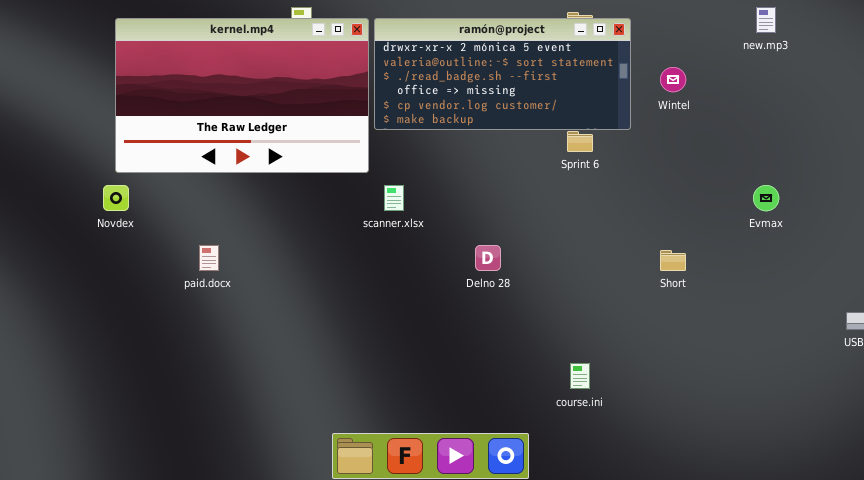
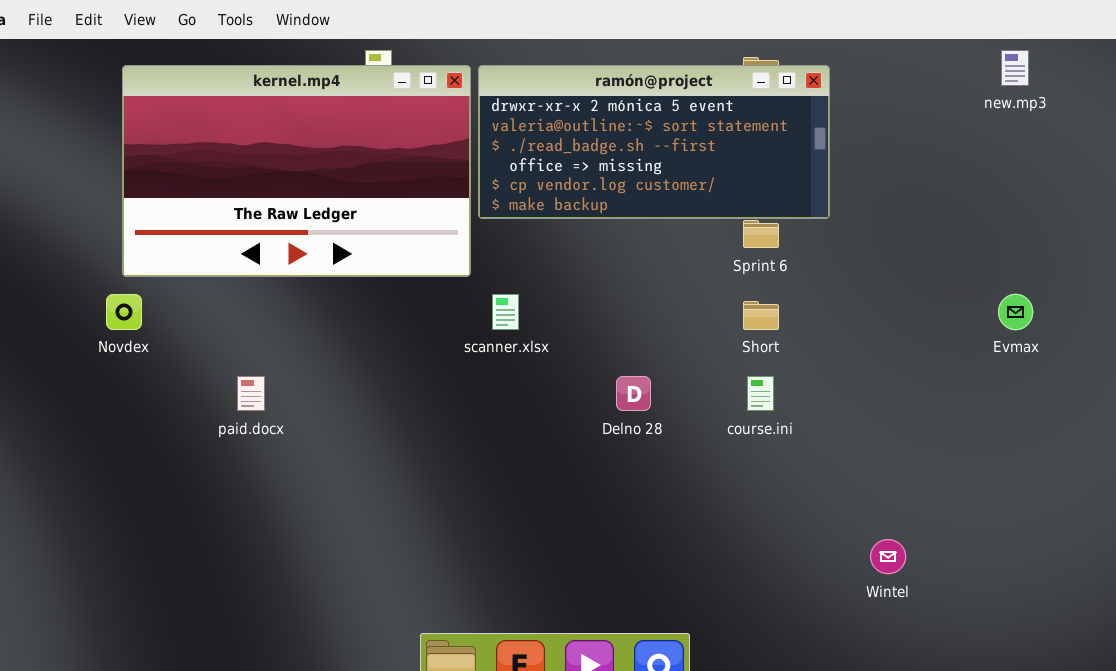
Wintel: [660,67,686,92] -> [870,539,906,574], moved
Short: [660,250,686,271] -> [743,301,779,330], moved
course.ini: [570,363,590,389] -> [747,376,774,411], moved

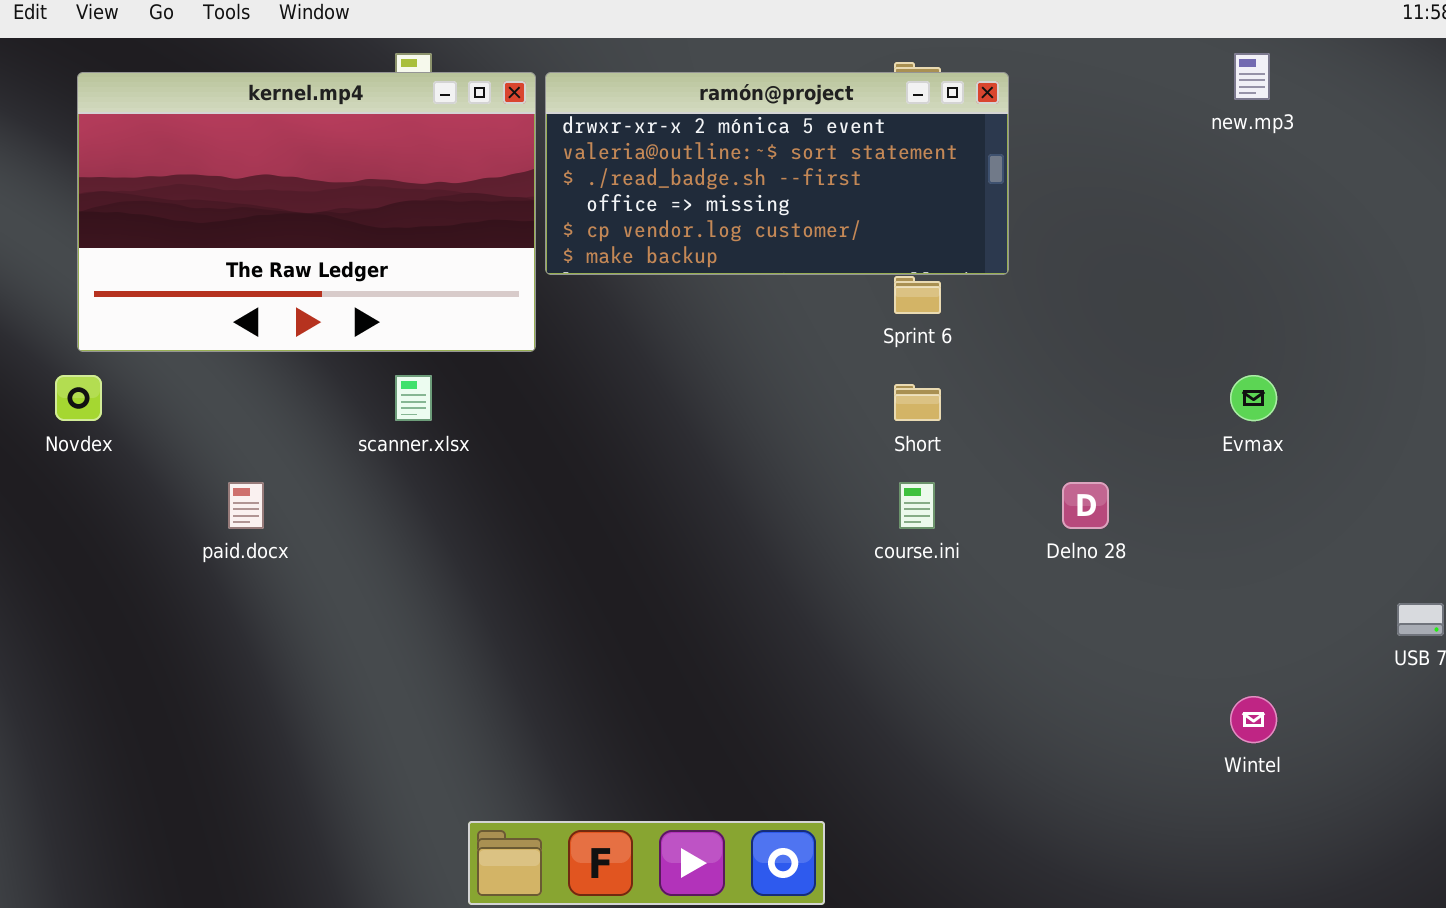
scanner.xlsx: [492,294,519,330] -> [395,375,432,421], moved
Delno 28: [616,376,651,411] -> [1062,482,1109,529], moved
Wintel: [870,539,906,574] -> [1230,696,1277,743], moved

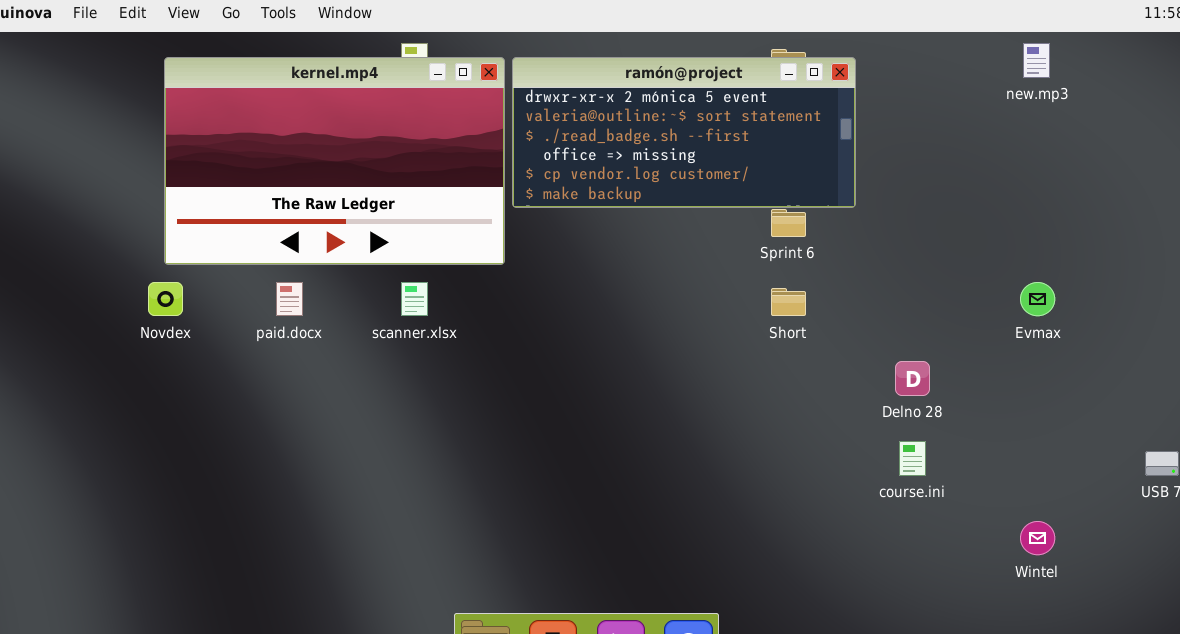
paid.docx: [228,482,264,529] -> [276,282,303,316], moved
course.ini: [899,482,935,529] -> [899,441,926,476], moved

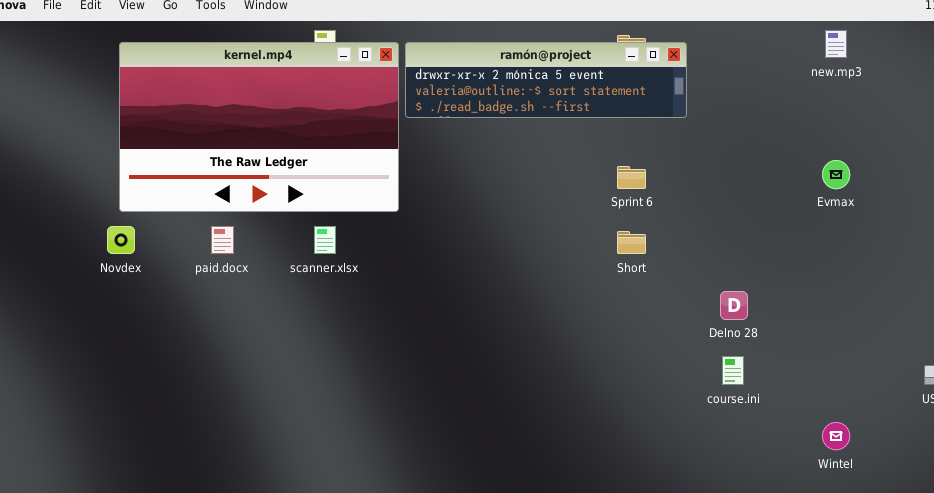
ramón@project: [512,57,856,208] -> [405,42,687,118], resized
Evmax: [1020,282,1055,316] -> [822,160,850,189], moved

